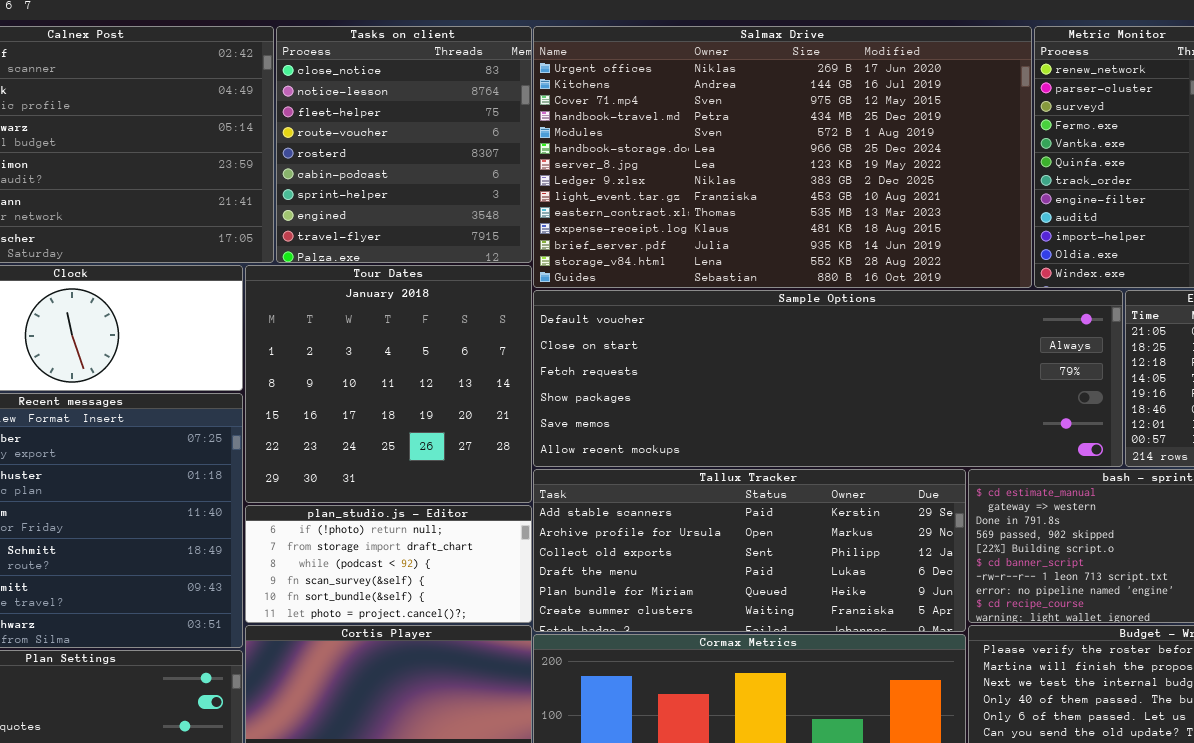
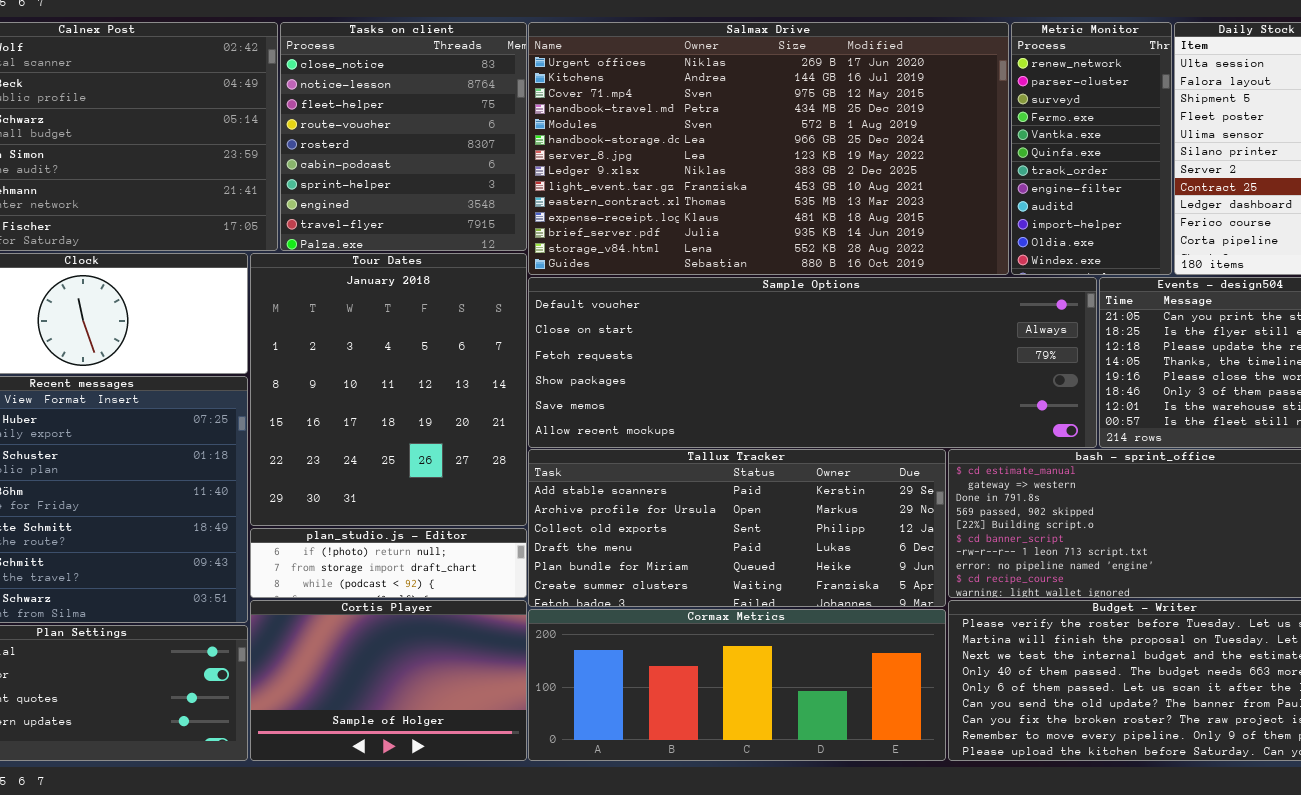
Tour Dates: [245,265,532,503] -> [250,253,527,526], resized
plan_studio.js - Editor: [245,505,532,623] -> [250,528,527,598], resized

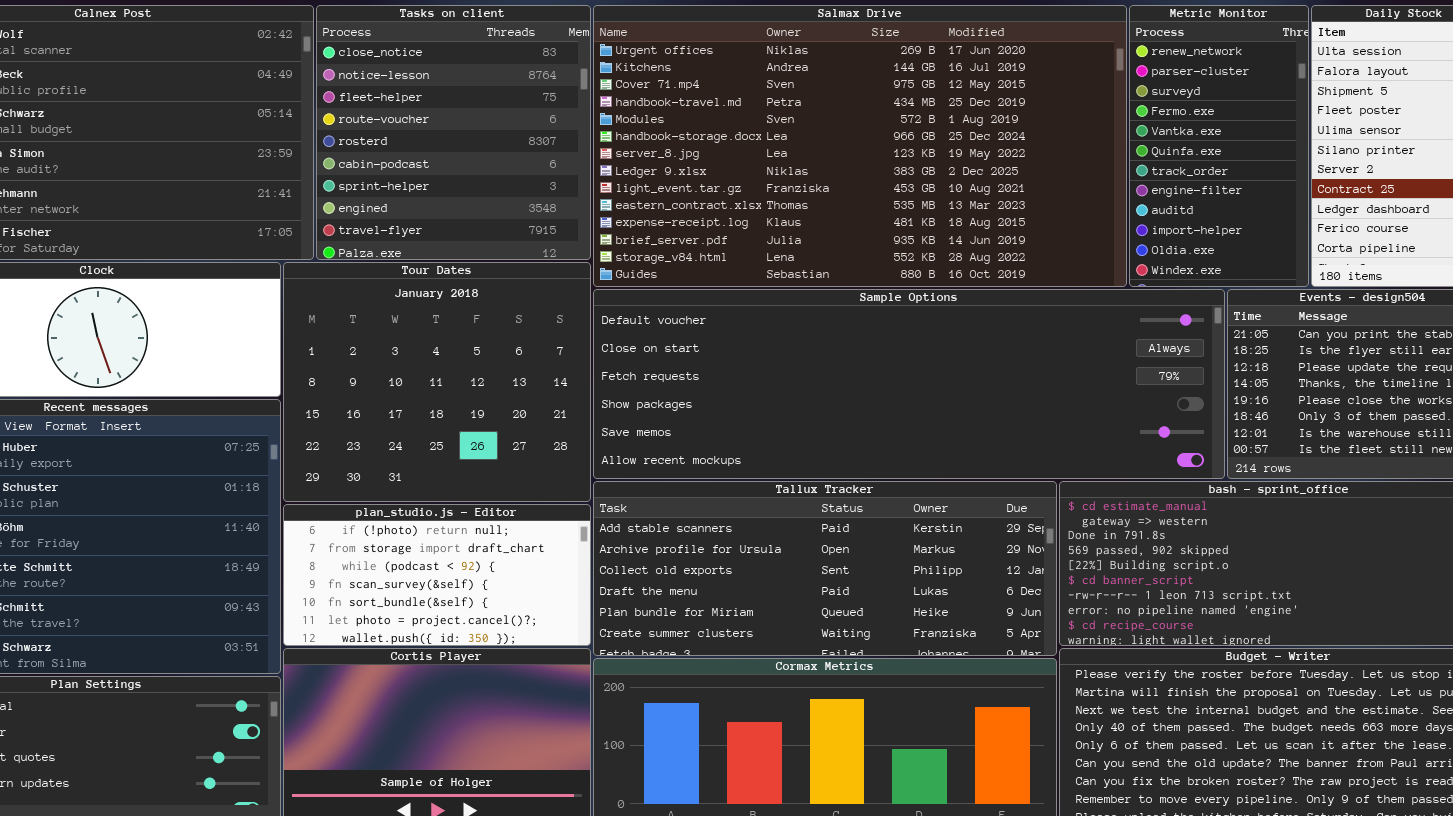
Tour Dates: [250,253,527,526] -> [283,262,591,502], resized
plan_studio.js - Editor: [250,528,527,598] -> [283,504,591,646], resized

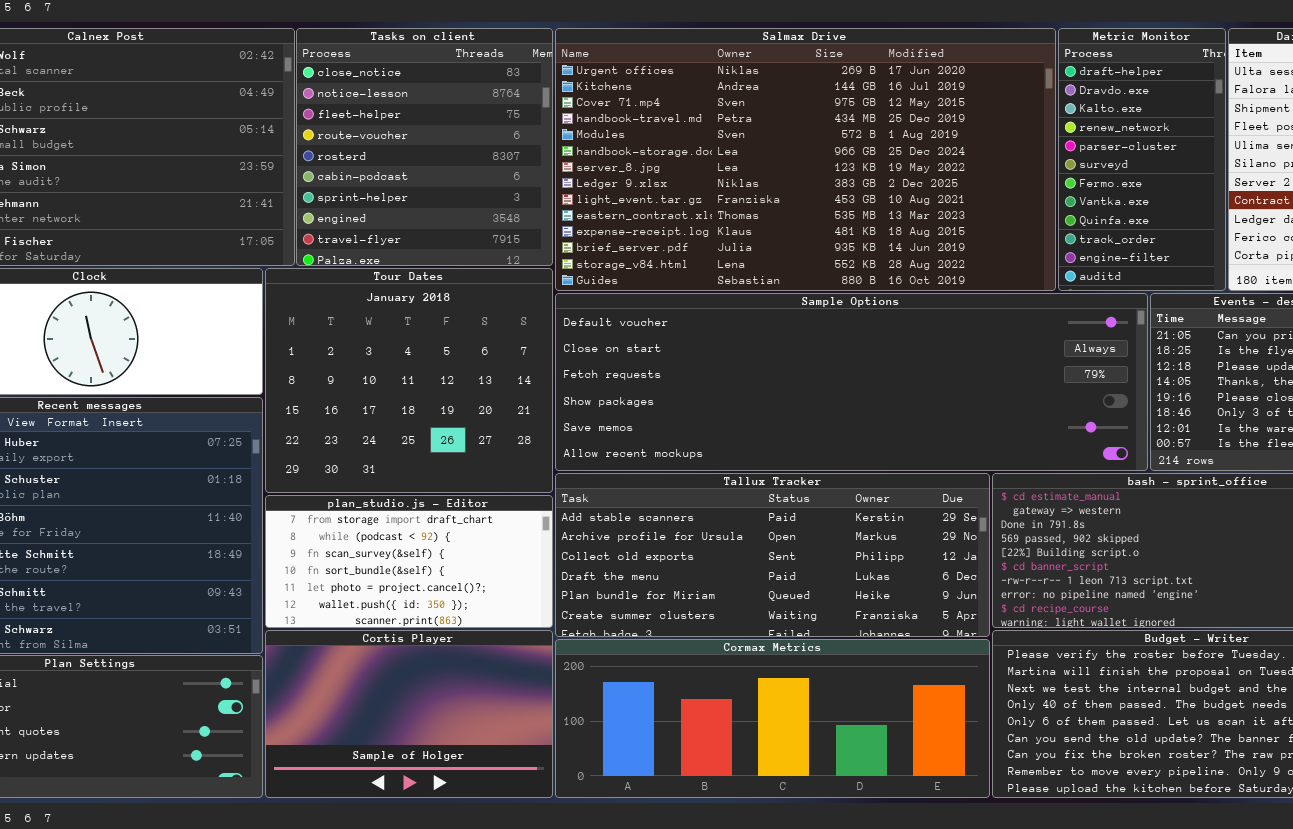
Metric Monitor: [1129,5,1309,287] -> [1058,28,1226,291], scrolled up 3 rows
plan_studio.js - Editor: [283,504,591,646] -> [265,495,553,628], scrolled down 1 row

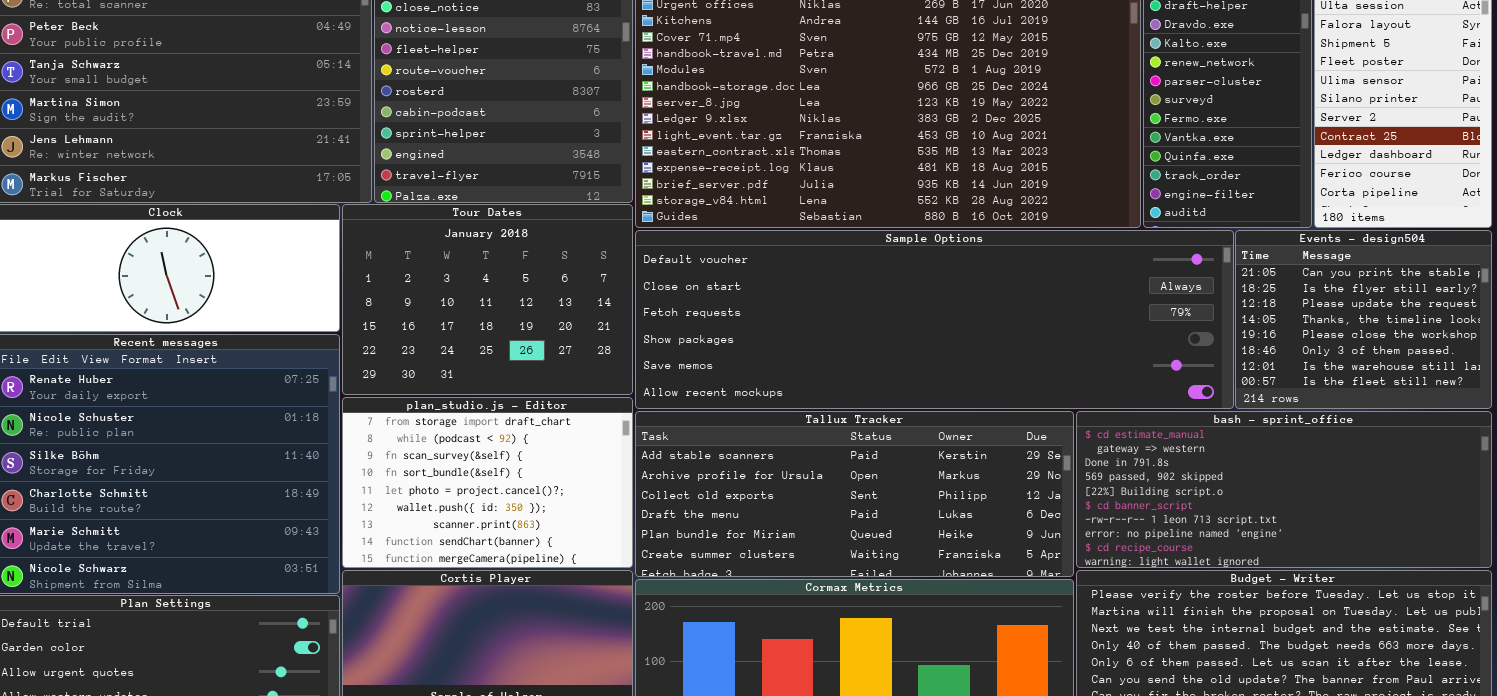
Tour Dates: [265,268,553,493] -> [342,204,633,395], resized
plan_studio.js - Editor: [265,495,553,628] -> [342,397,633,568], resized

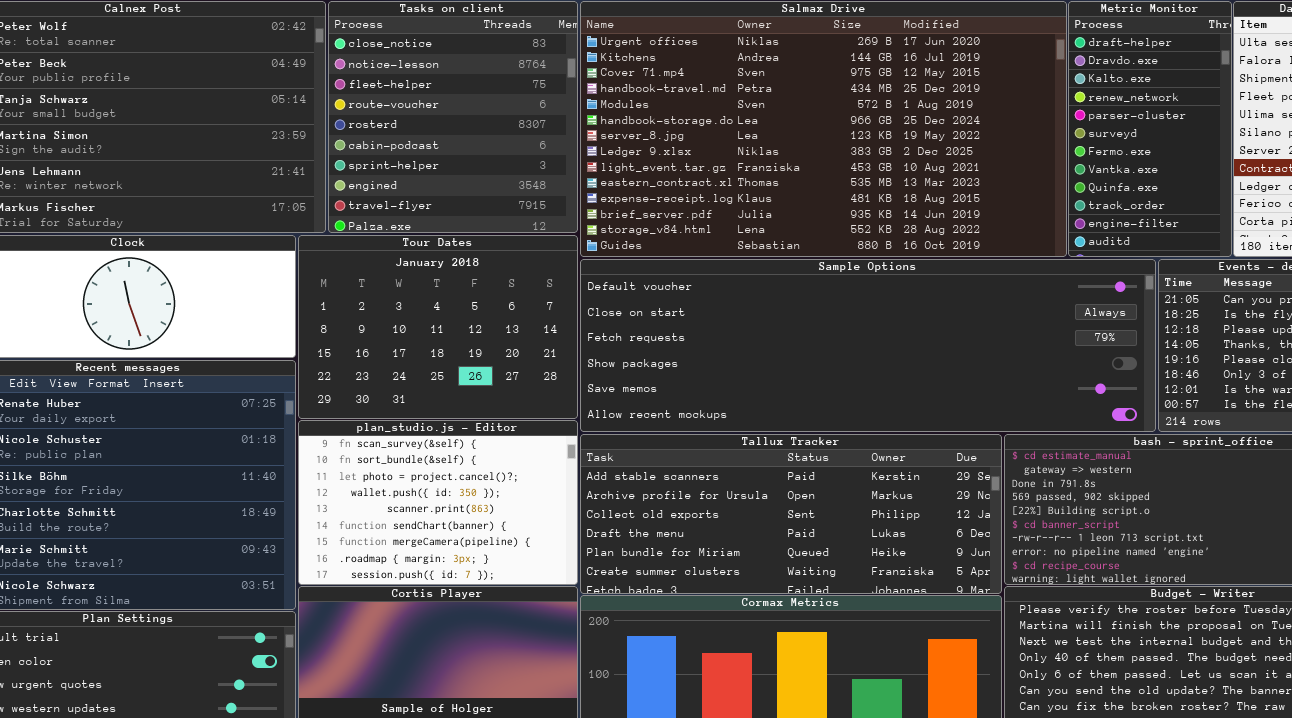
plan_studio.js - Editor: [342,397,633,568] -> [298,420,578,585], scrolled down 2 rows

